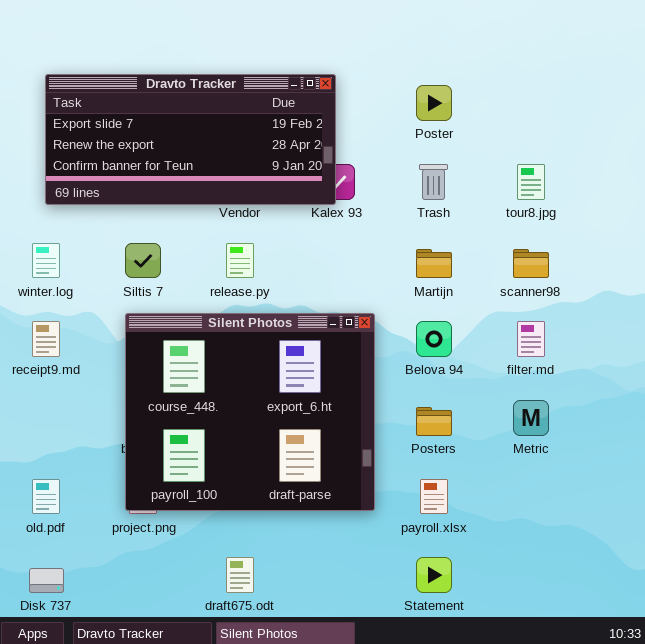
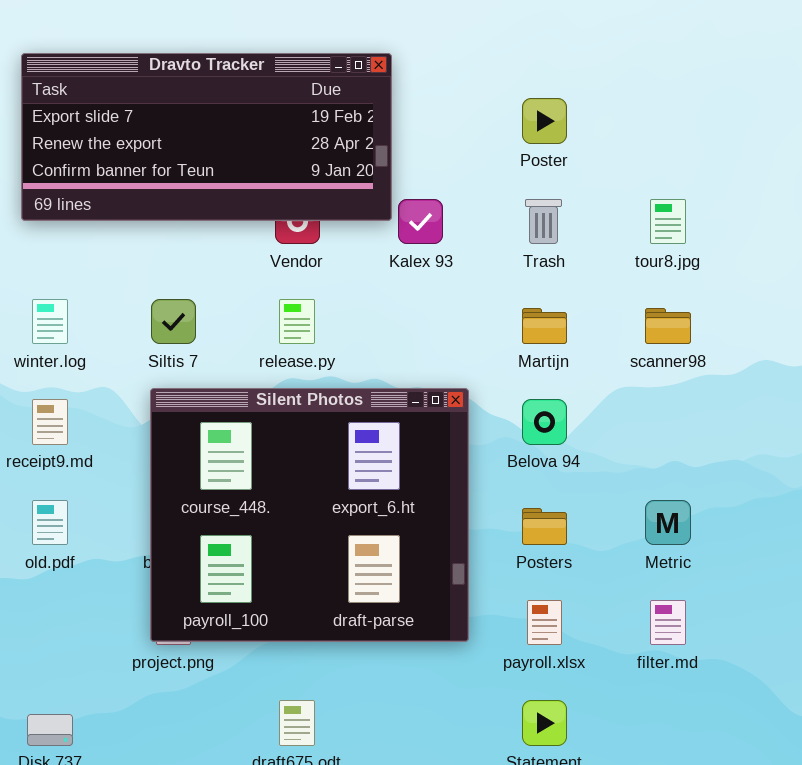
Dravto Tracker: [45,74,336,205] -> [21,53,392,221], moved
filter.md: [517,321,545,357] -> [650,600,686,645], moved
old.pdf: [32,479,60,514] -> [32,500,68,545], moved

